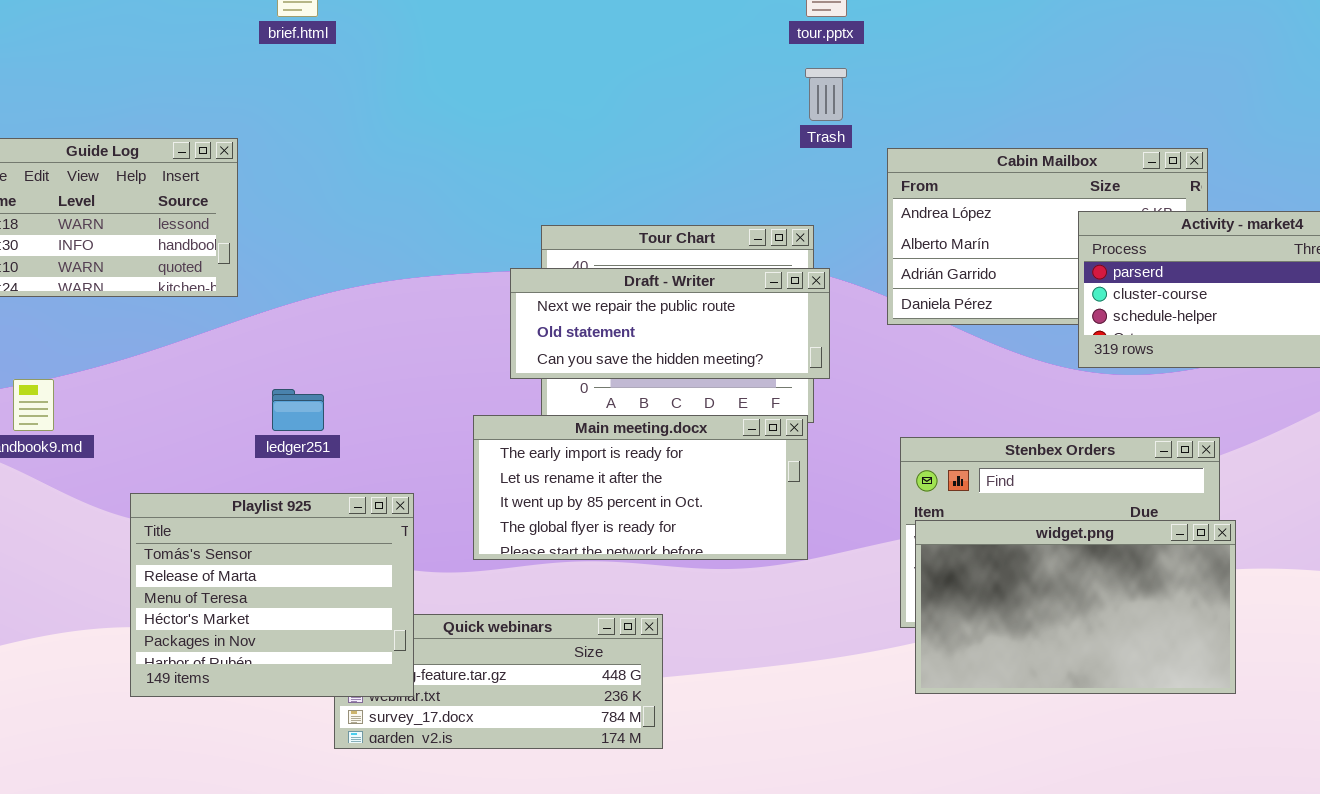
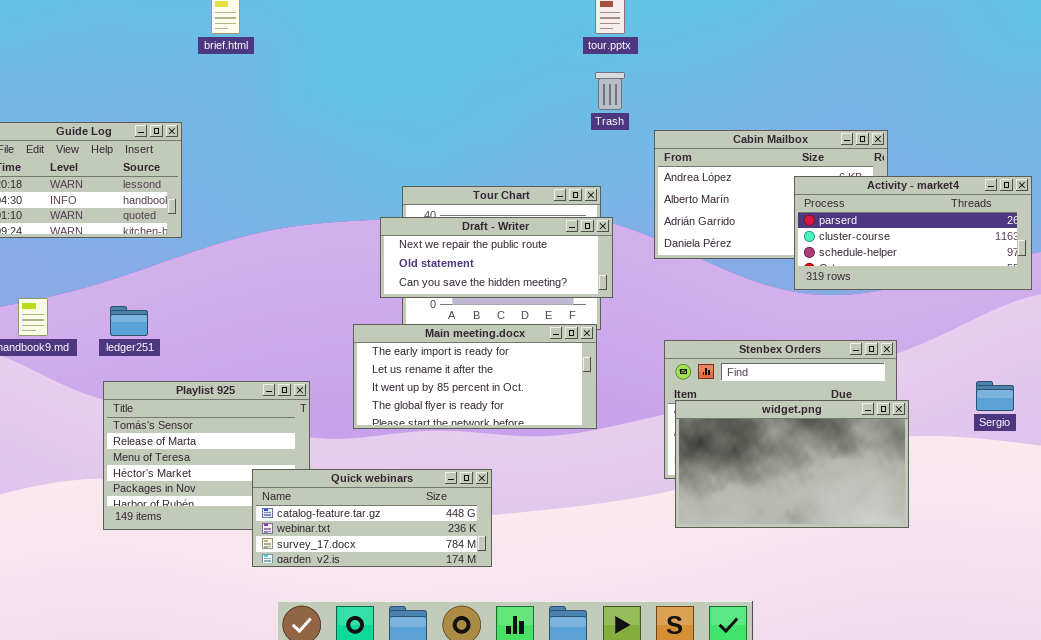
ledger251: [272,389,324,431] -> [110,306,148,336], moved
Quick webinars: [334,614,663,749] -> [252,469,492,567], raised

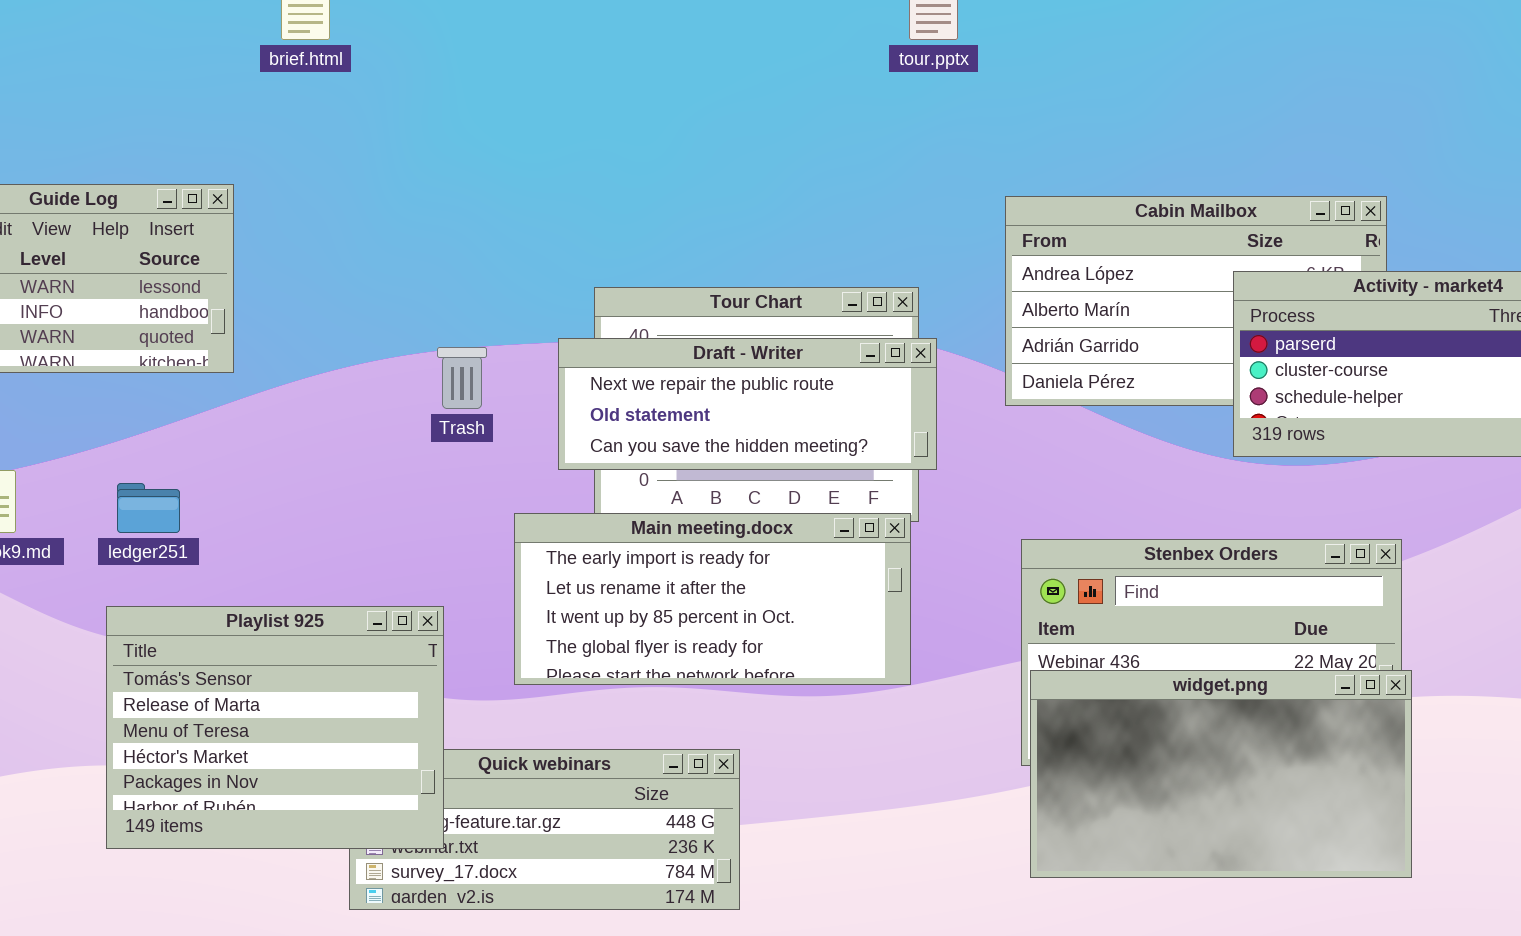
Trash: [595,72,625,110] -> [437,347,487,409], moved
Playlist 925: [103,381,310,530] -> [106,606,444,849], raised
widget.png: [675,400,909,528] -> [1030,670,1412,878], moved

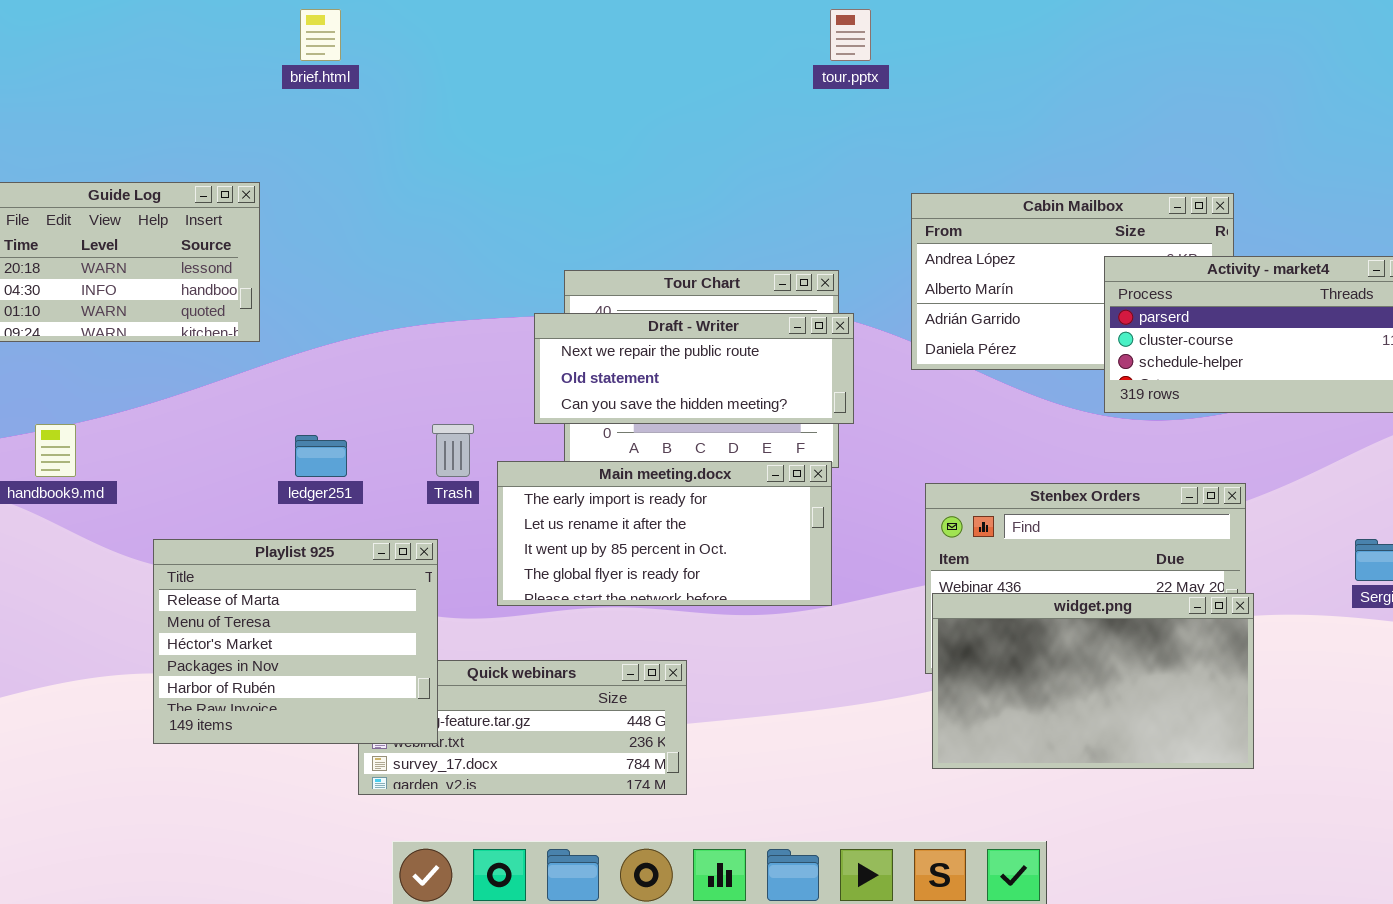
Trash: [437,347,487,409] -> [432,424,474,477], moved
ledger251: [117,483,180,533] -> [295,435,347,477], moved
Playlist 925: [106,606,444,849] -> [153,539,438,744], scrolled down 1 row

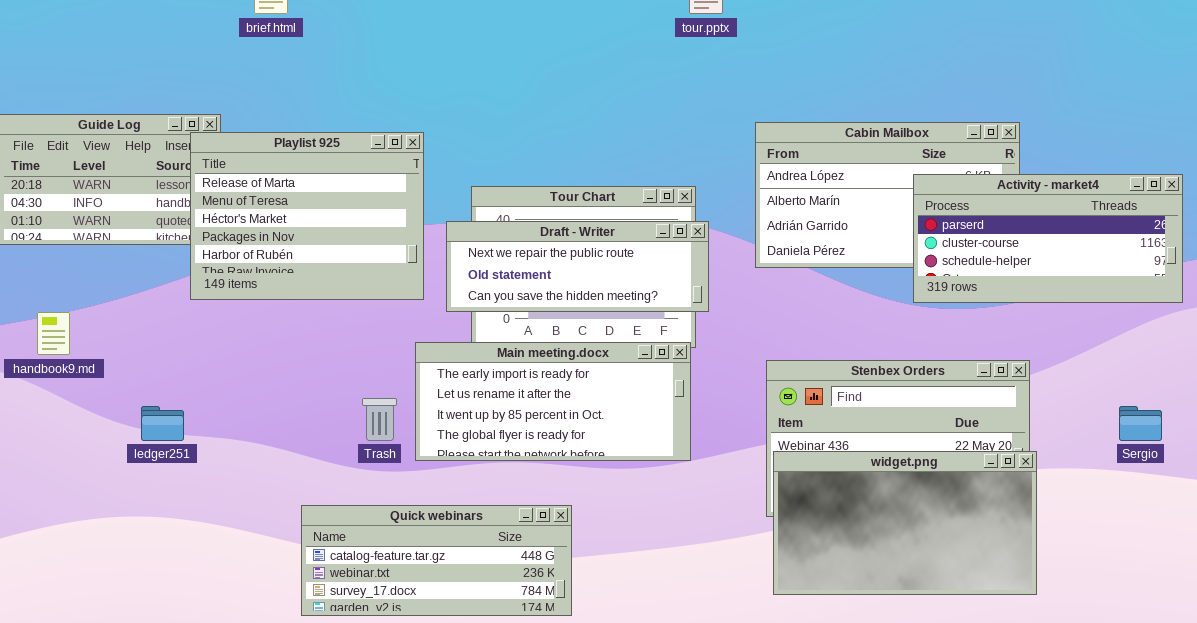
Trash: [432,424,474,477] -> [362,398,397,441], moved
ledger251: [295,435,347,477] -> [141,406,184,441], moved
Playlist 925: [153,539,438,744] -> [190,132,424,300], moved

